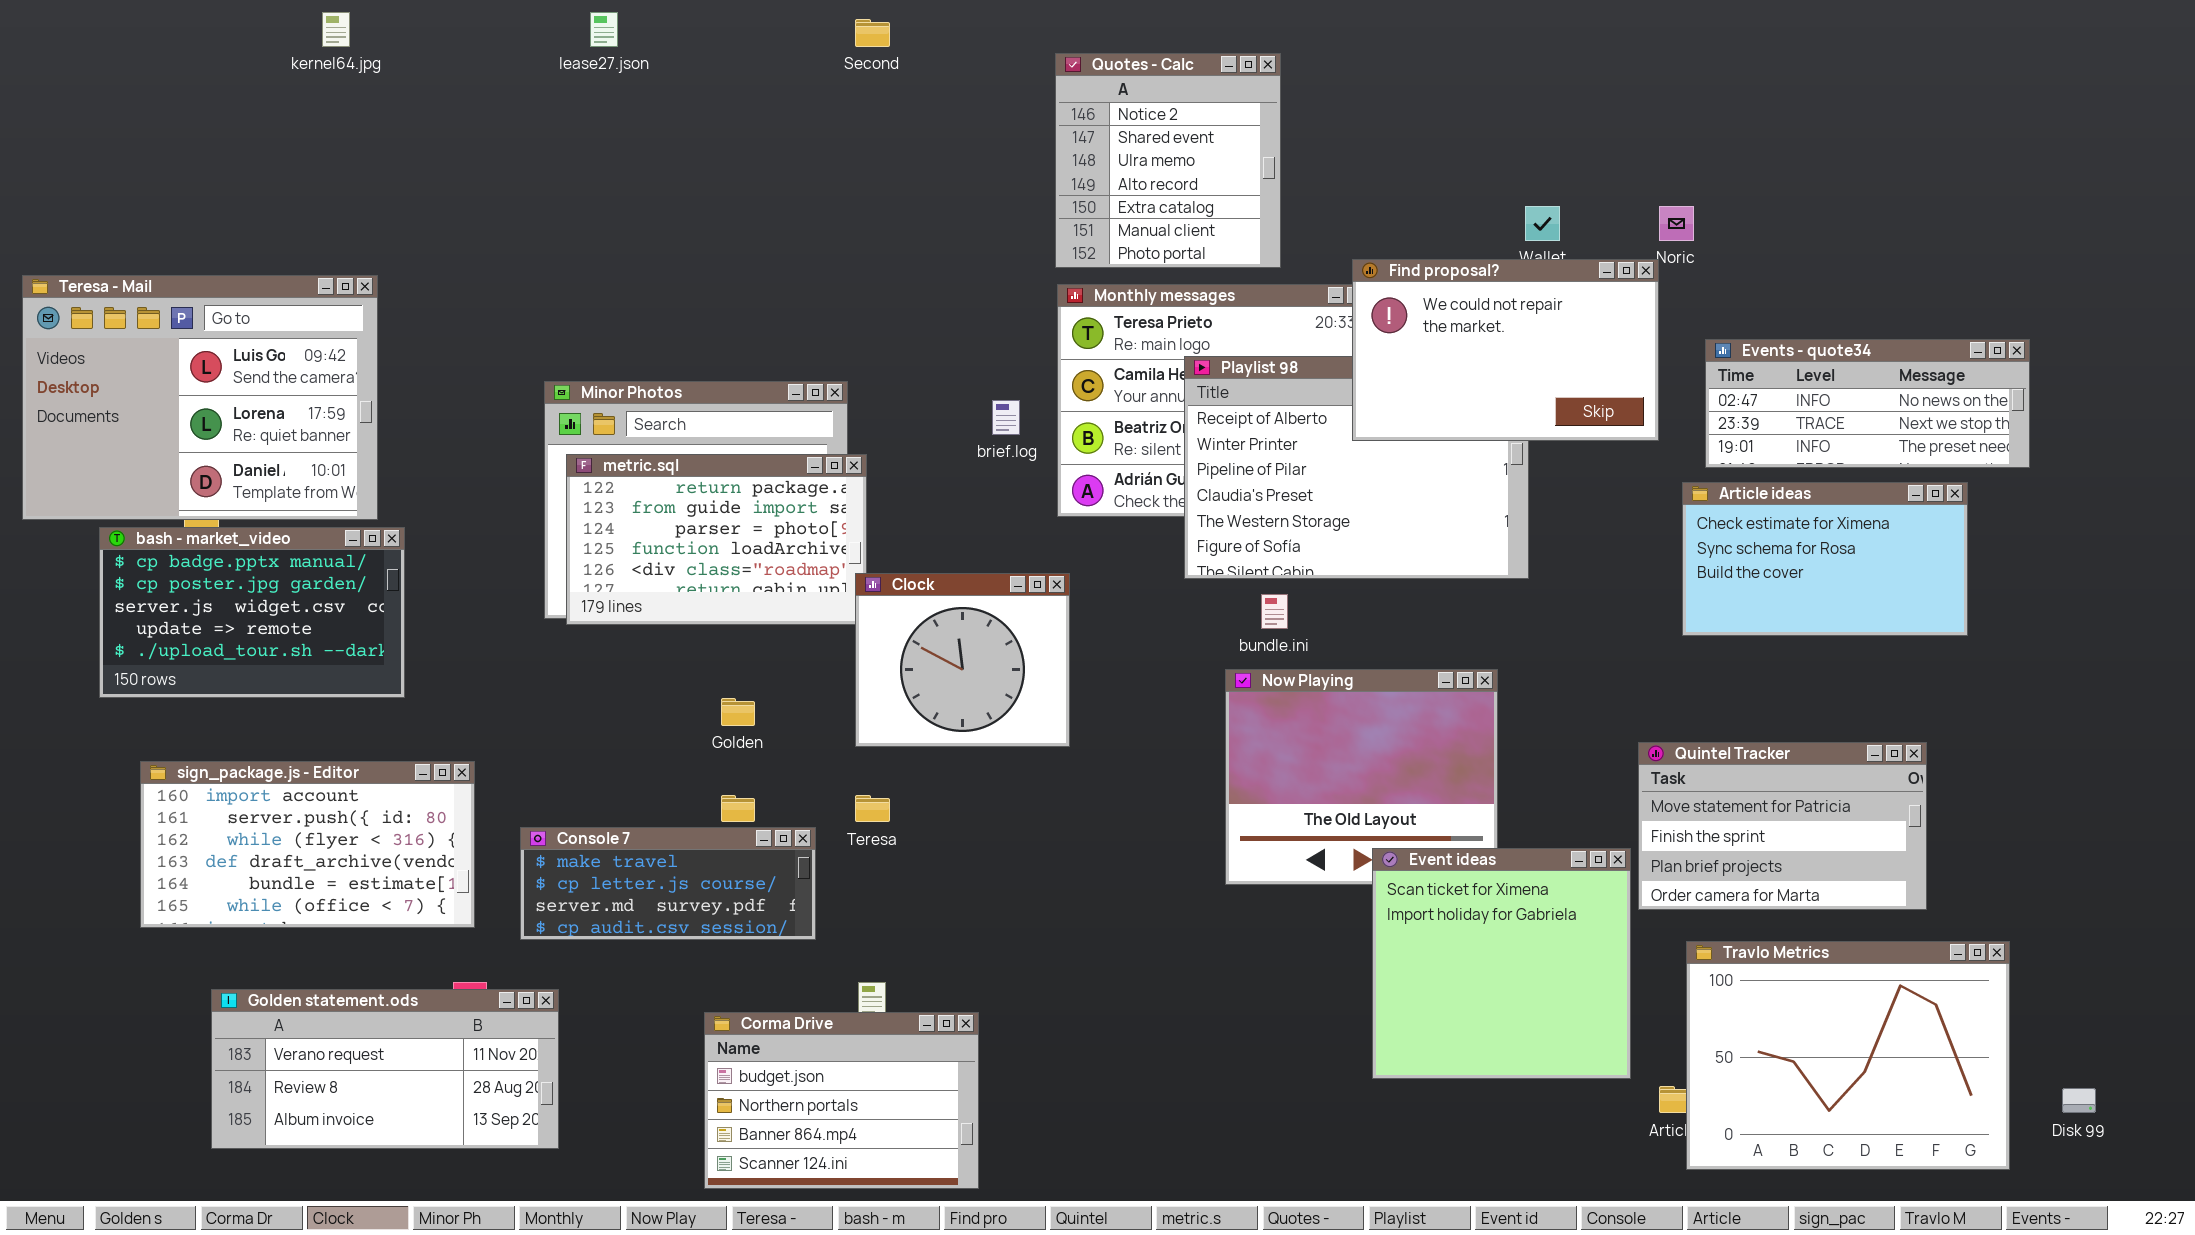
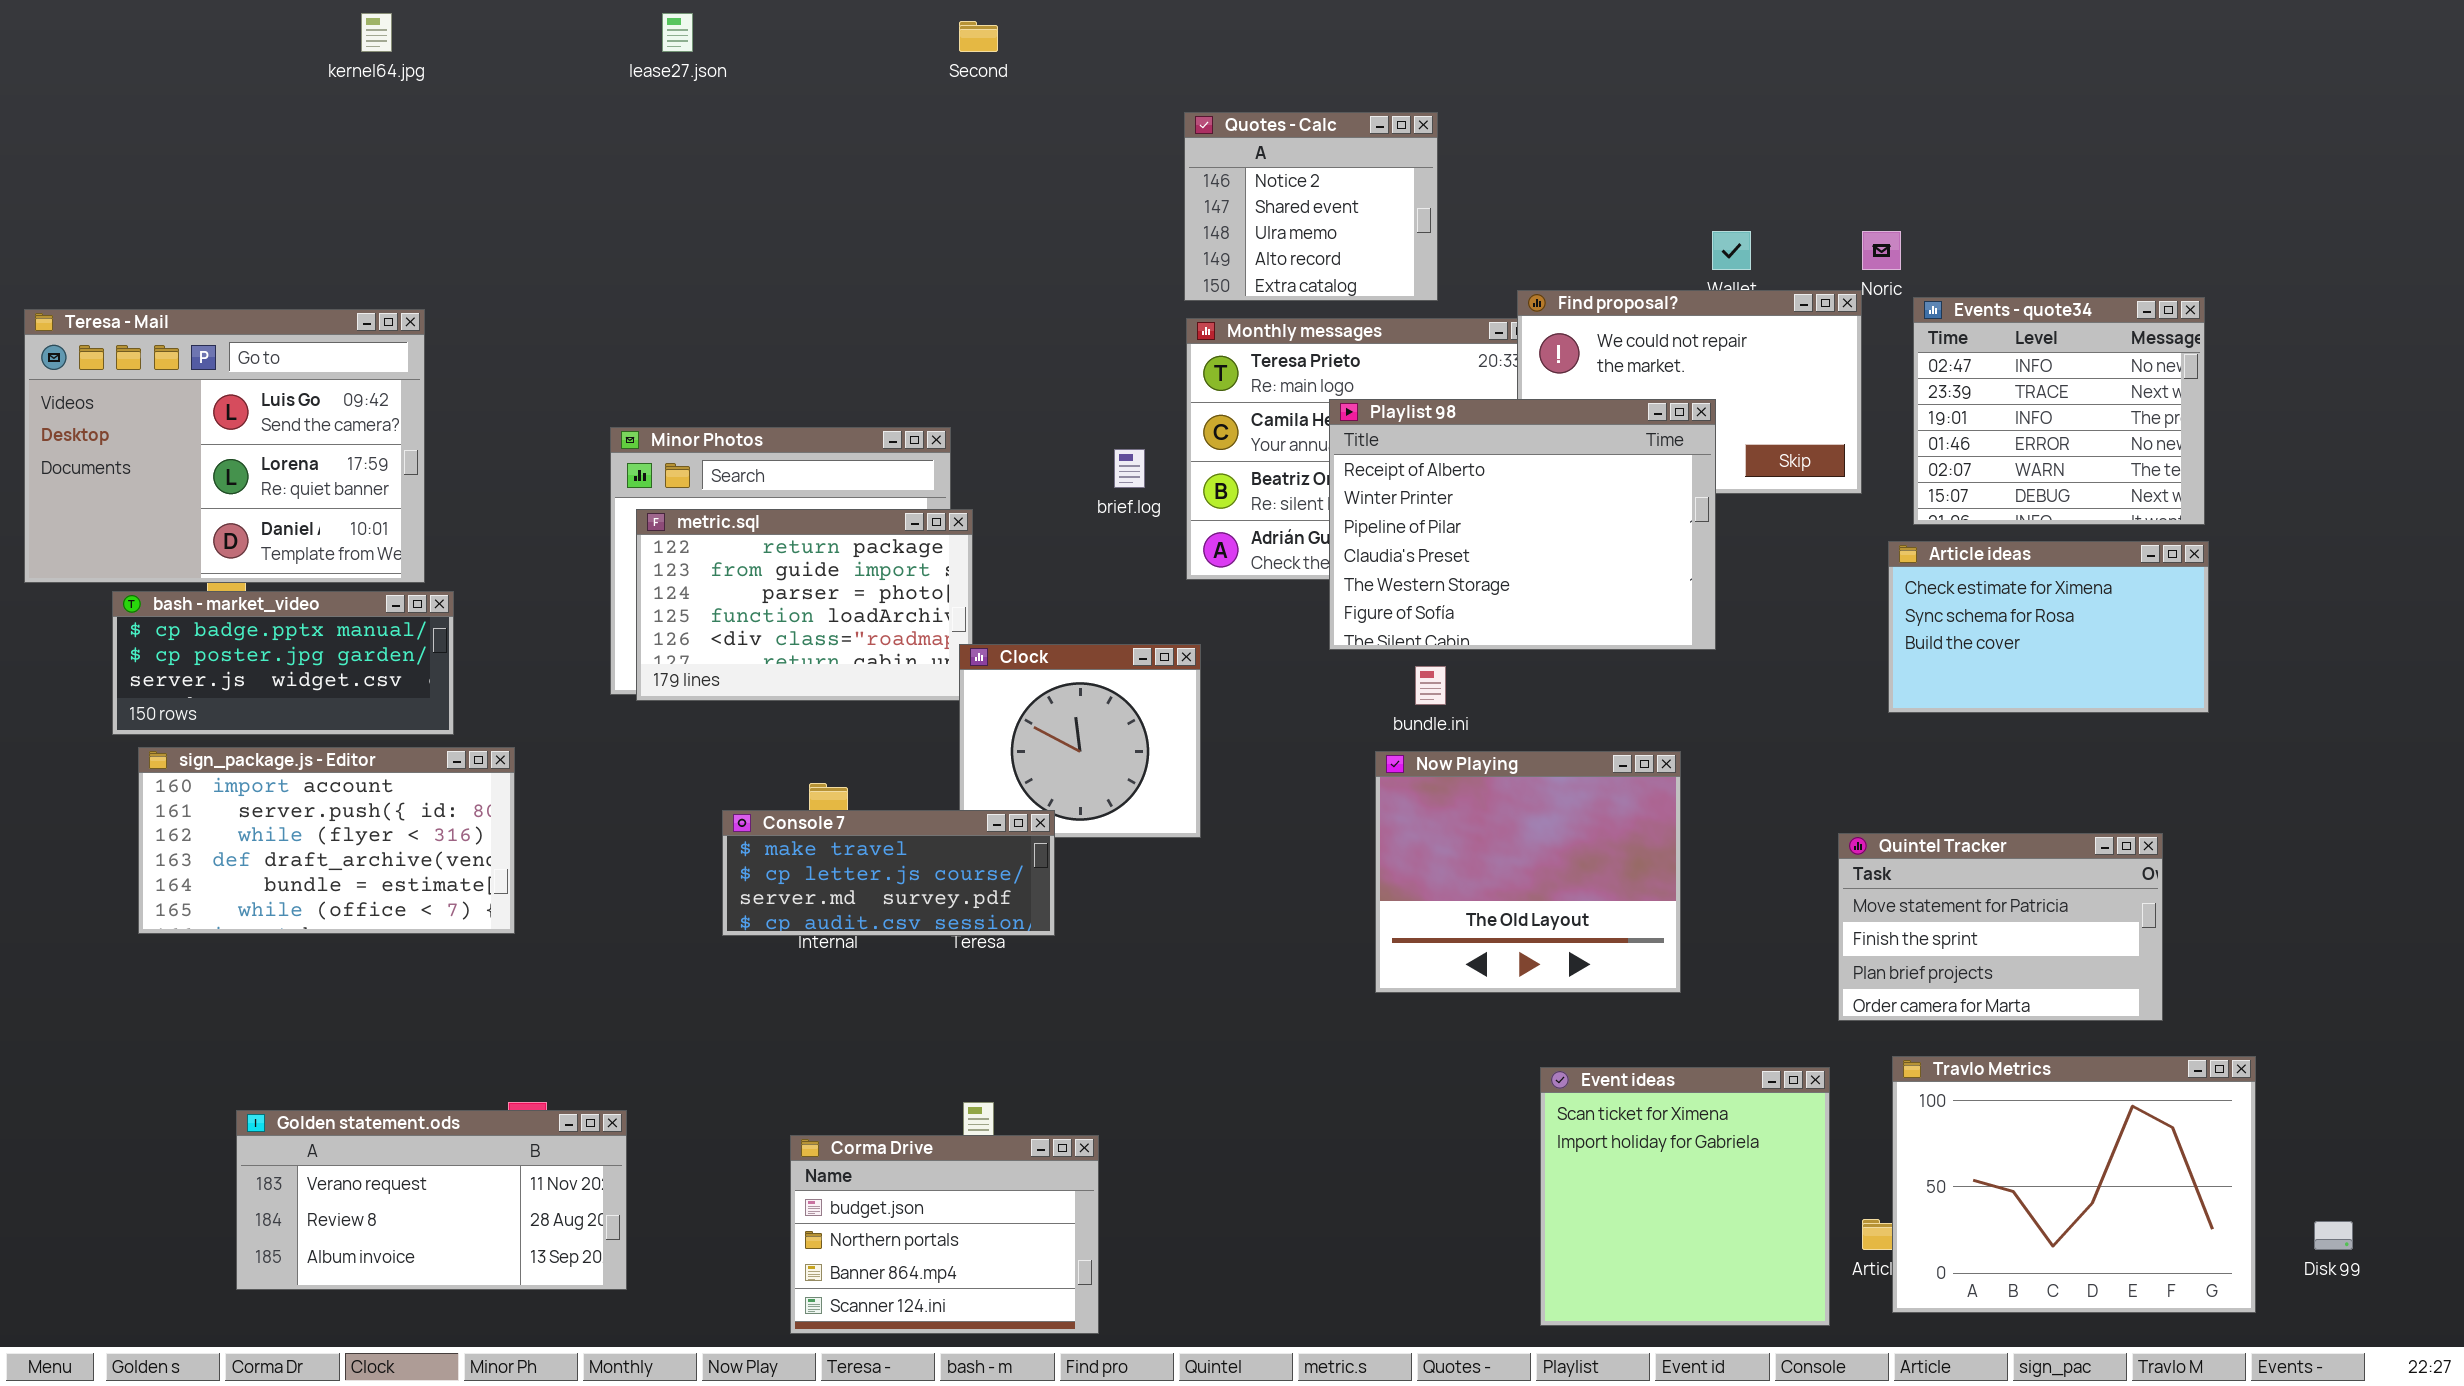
Quotes - Calc: [1055,53,1281,268] -> [1184,112,1438,301], resized
Events - quote34: [1705,339,2030,468] -> [1913,297,2205,525], resized
Playlist 98: [1184,356,1529,579] -> [1329,399,1716,650], raised
bash - market_video: [99,527,405,698] -> [112,591,454,735], resized
sign_package.js - Editor: [140,761,475,928] -> [138,747,515,934], moved
Console 7: [520,827,816,940] -> [722,810,1055,936], moved
Event ideas: [1372,848,1631,1079] -> [1540,1067,1830,1326], moved

